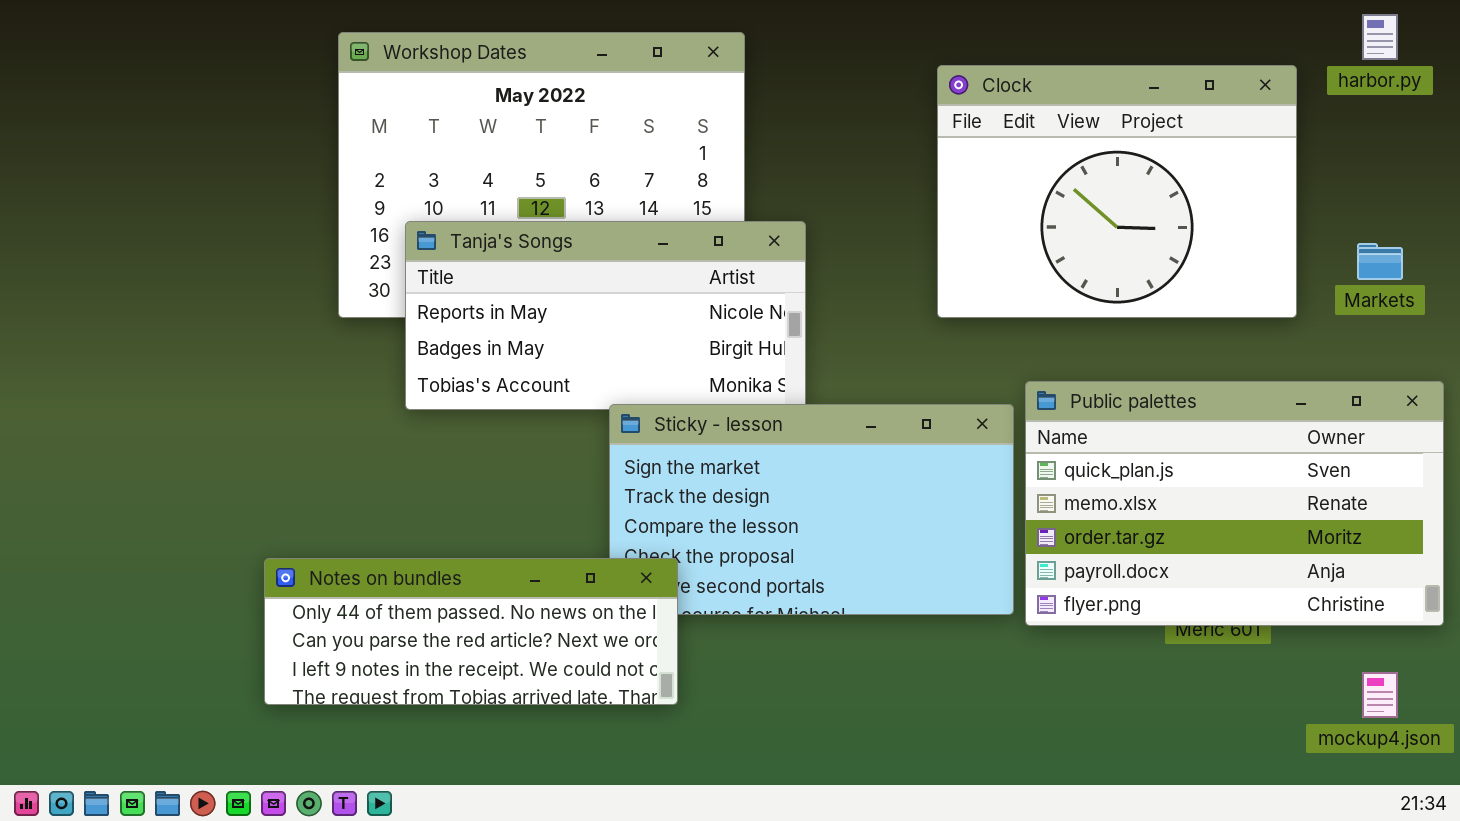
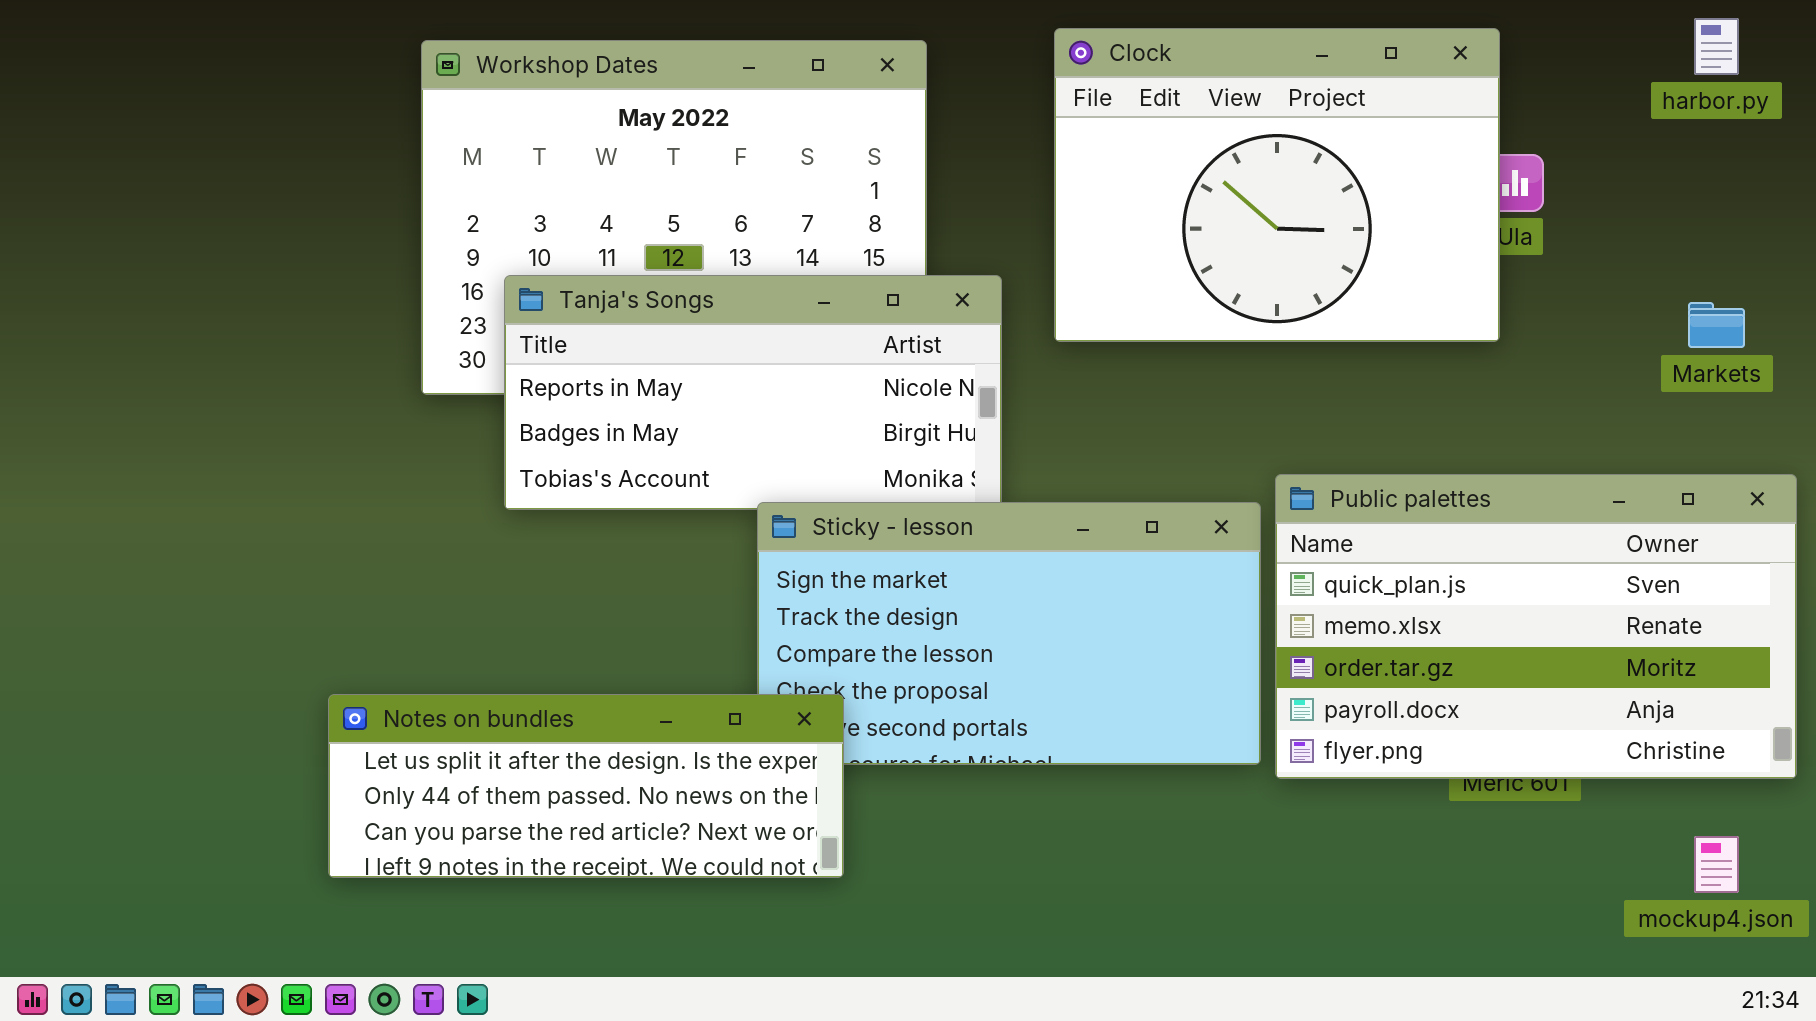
Clock: [937,65,1297,318] -> [1054,28,1500,342], moved
Notes on bundles: [264,558,678,705] -> [328,694,844,878], scrolled up 1 row

